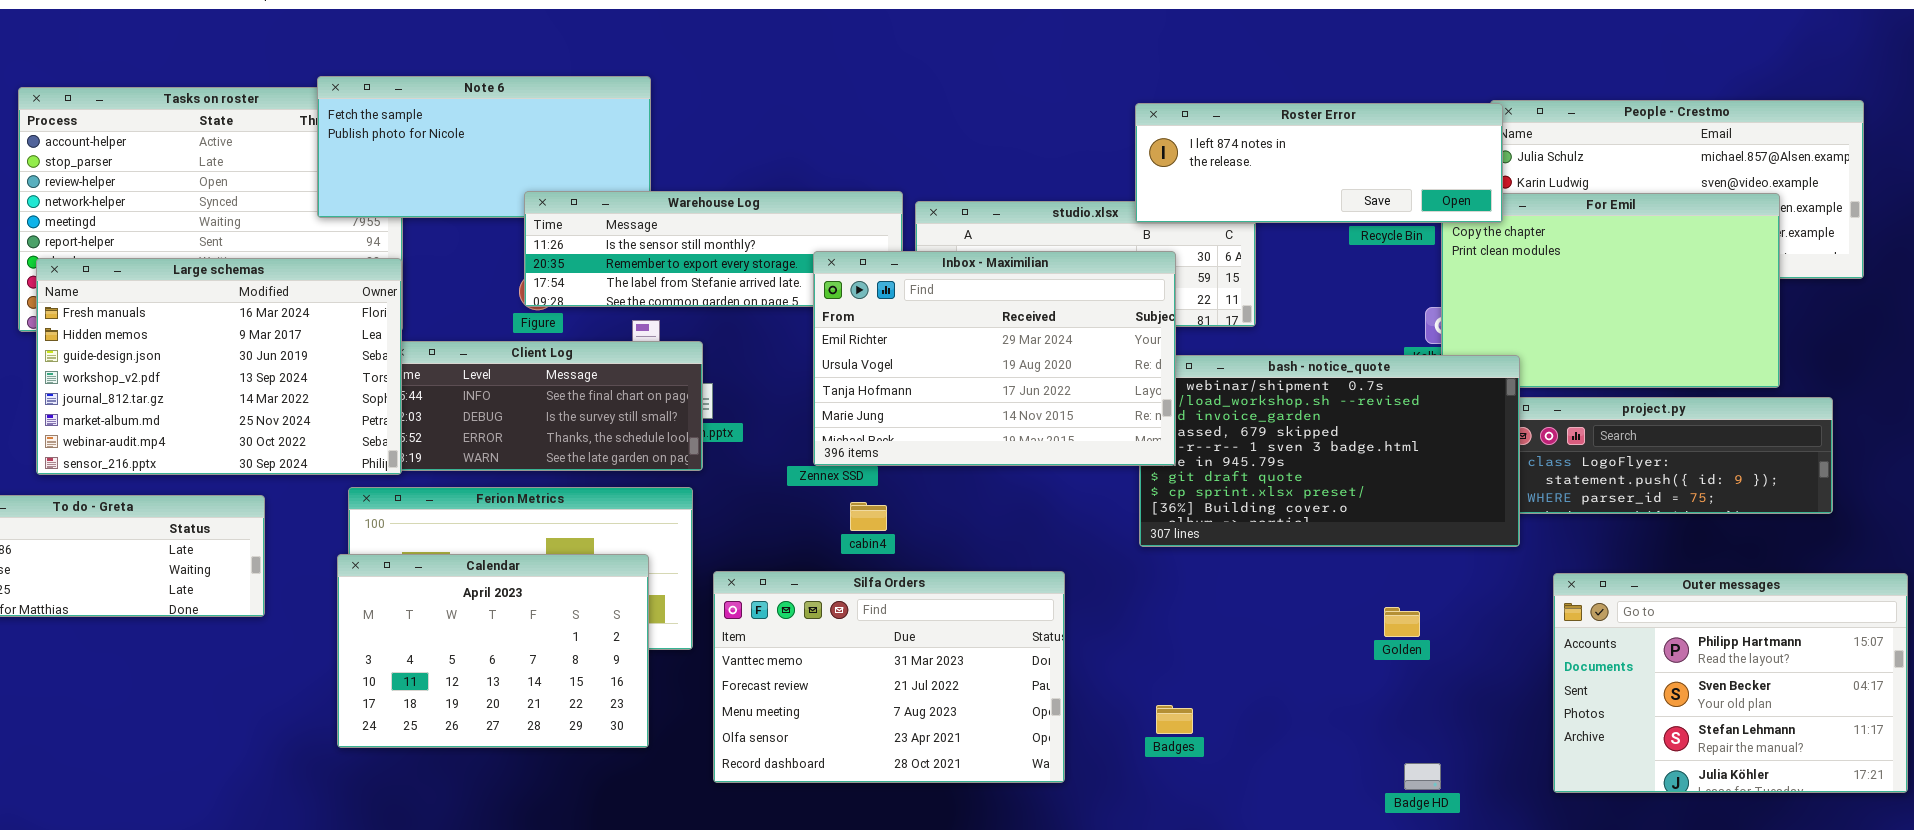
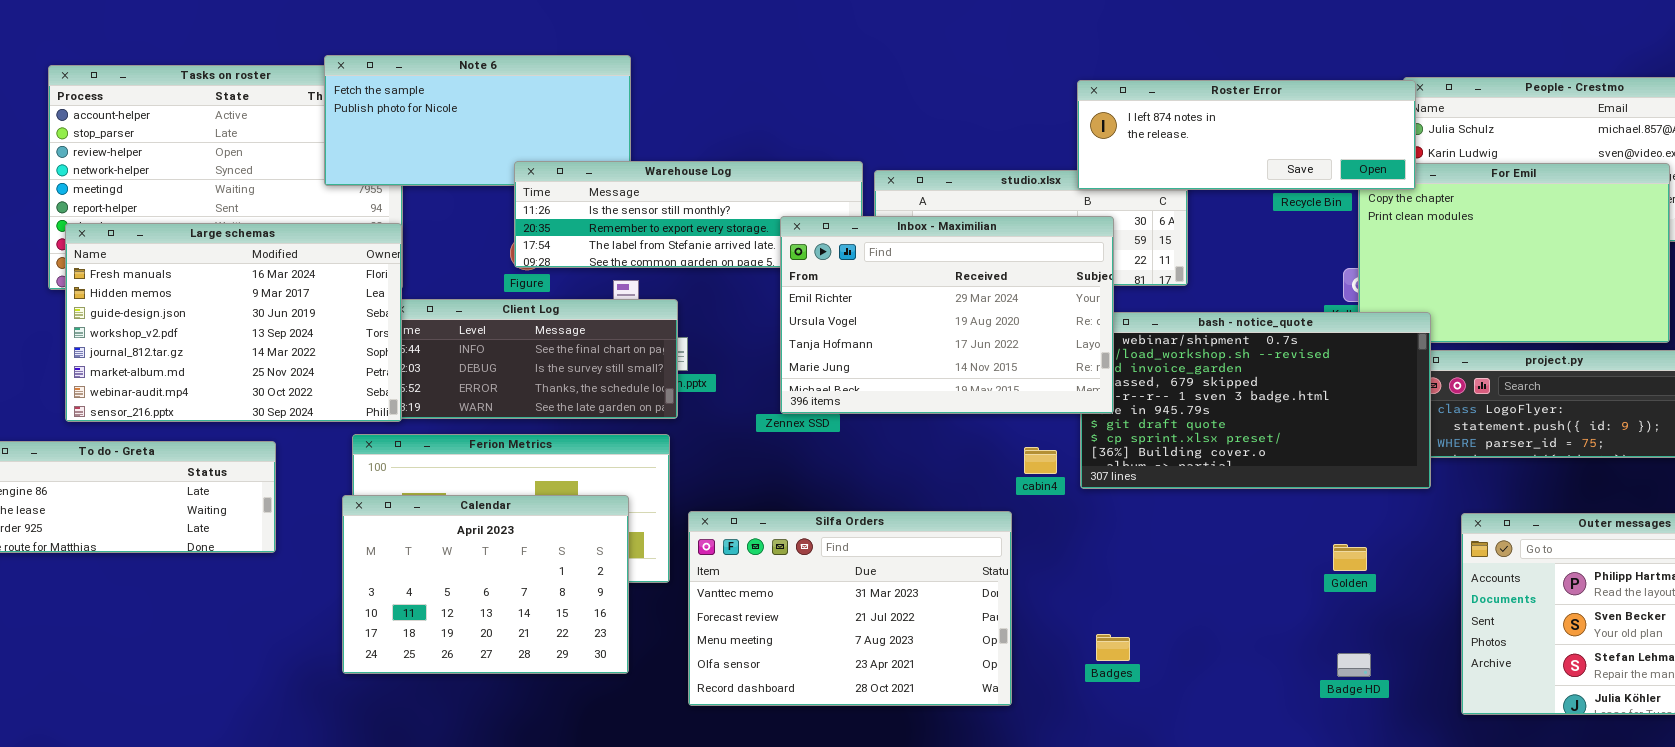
cabin4: [850,502,887,531] -> [1024,447,1057,474], moved
Golden: [1384,607,1420,637] -> [1333,544,1367,571], moved
Badge HD: [1404,763,1441,790] -> [1337,653,1371,677], moved

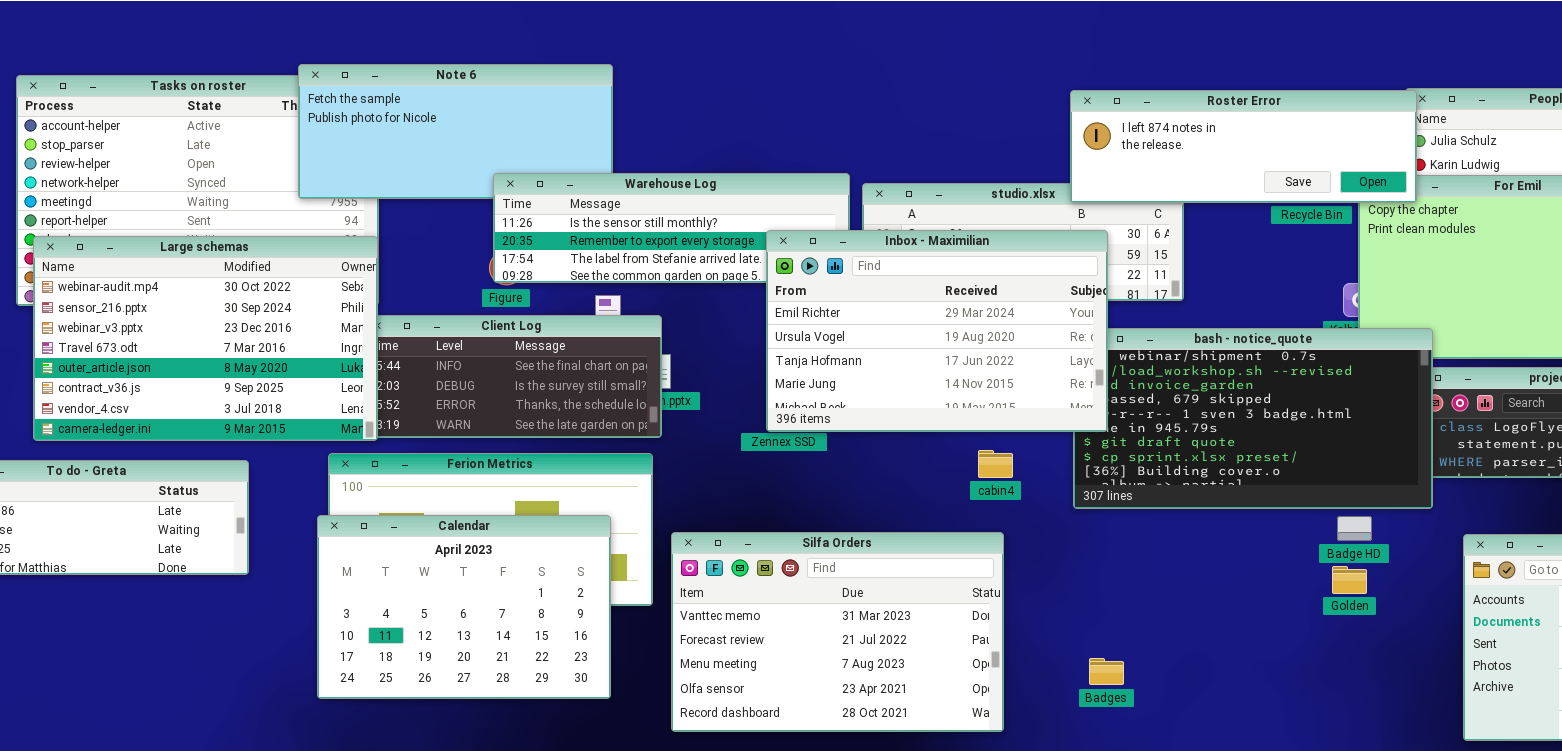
Large schemas: [65,223,402,422] -> [33,236,378,441], scrolled down 6 rows
cabin4: [1024,447,1057,474] -> [978,450,1013,478], moved
Badge HD: [1337,653,1371,677] -> [1337,516,1372,541], moved

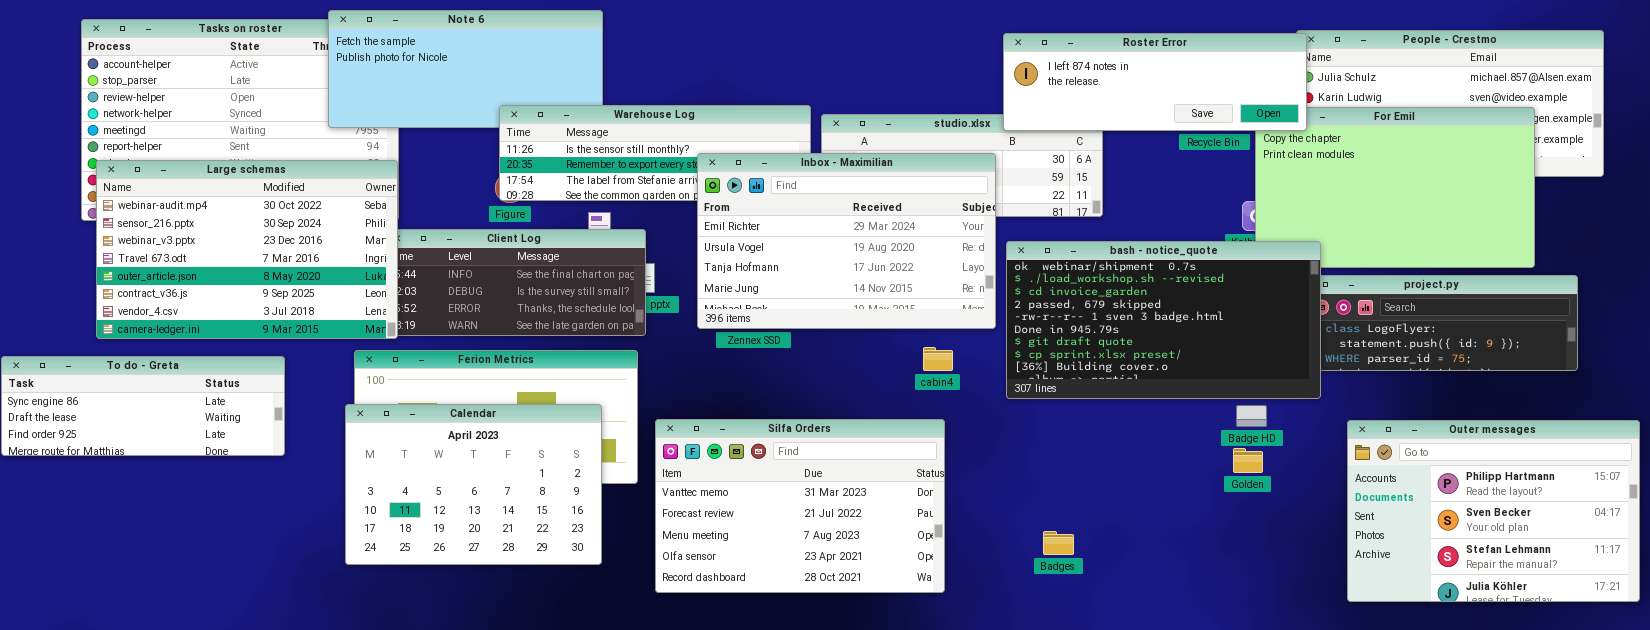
Inbox - Maximilian: [766,230,1108,432] -> [697,153,996,329], moved
Badges: [1089,658,1124,685] -> [1043,531,1074,555], moved

